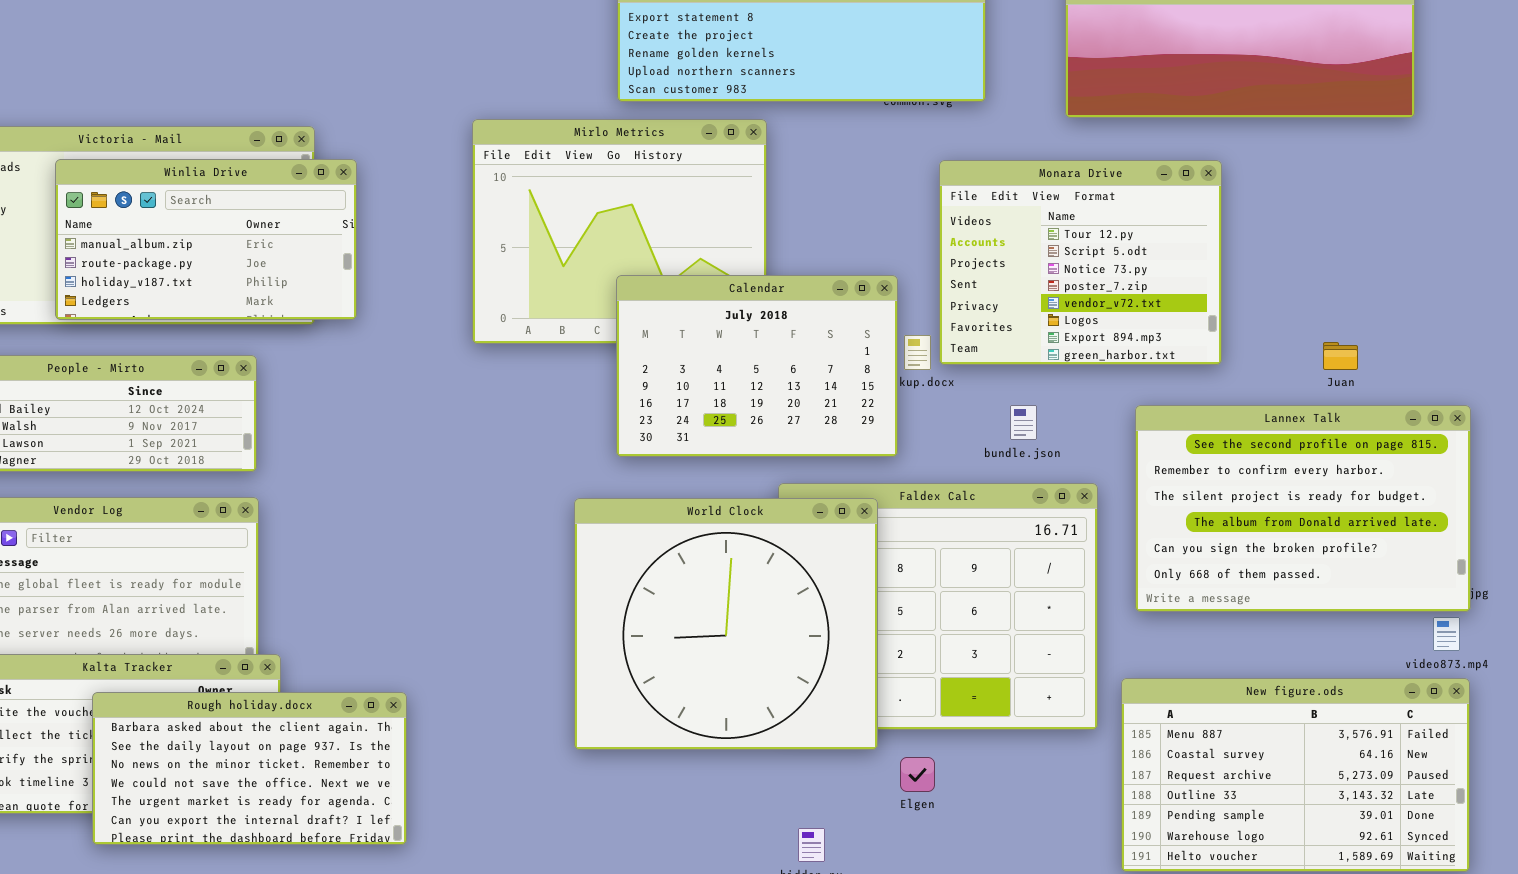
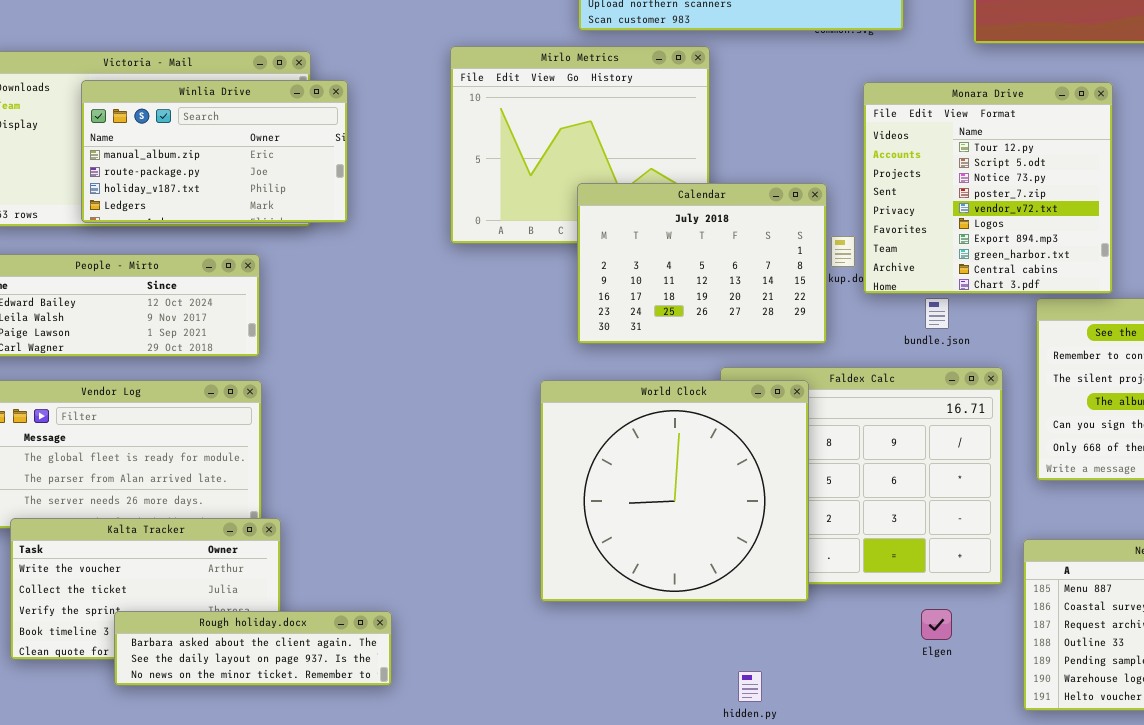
Monara Drive: [939,160,1222,365] -> [863,82,1113,294], resized
Rough holiday.docx: [92,692,407,845] -> [114,611,392,686], resized
Elgen: [900,757,935,792] -> [921,609,952,640], moved

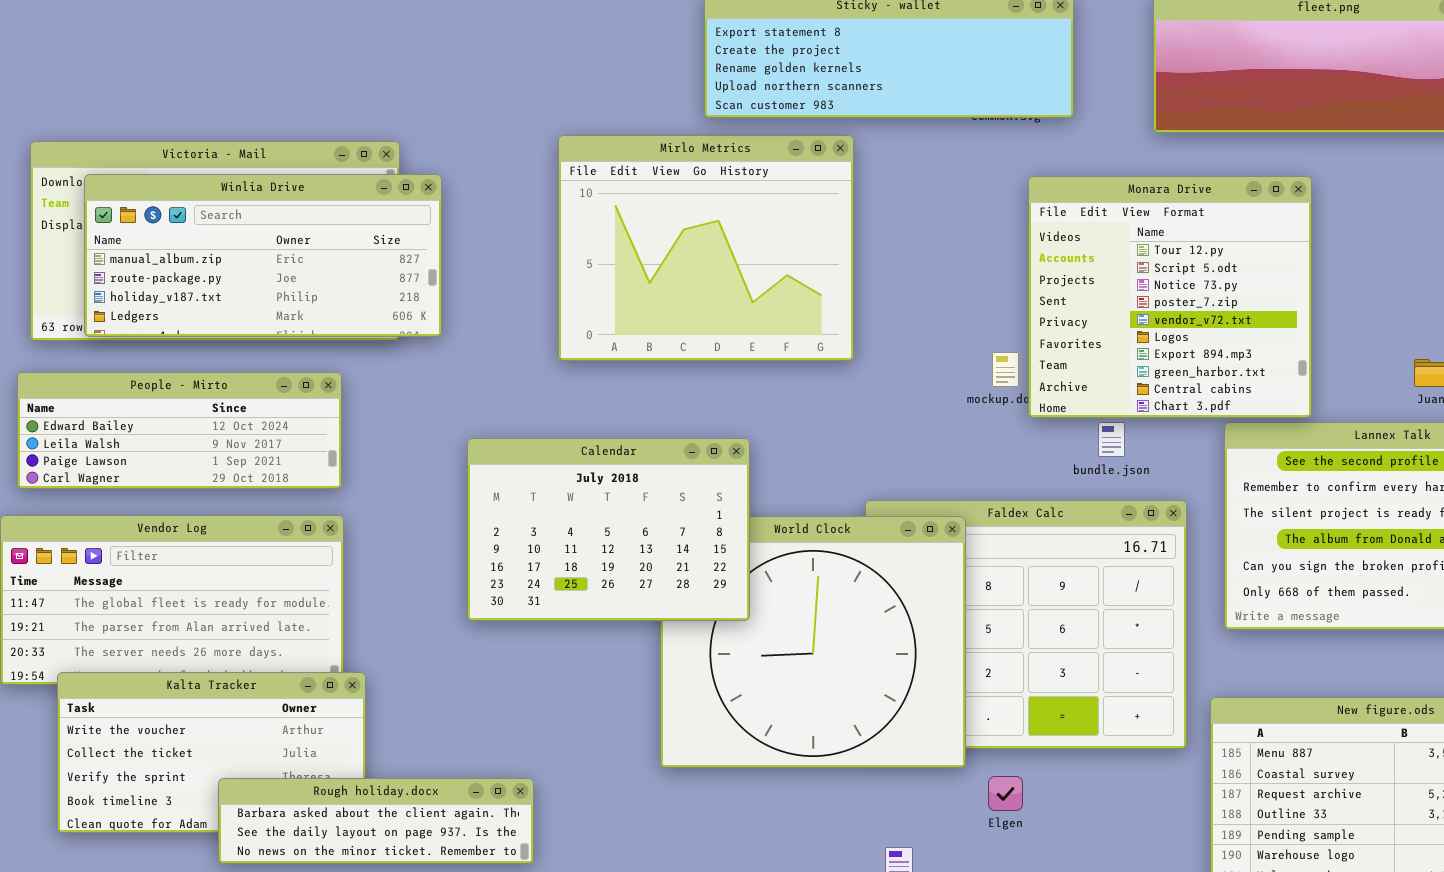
Winlia Drive: [81,80,348,223] -> [84,174,442,337], resized
Calendar: [577,183,827,344] -> [467,438,750,621], moved
Elgen: [921,609,952,640] -> [988,776,1023,811], moved
Rough holiday.docx: [114,611,392,686] -> [218,778,534,864], moved

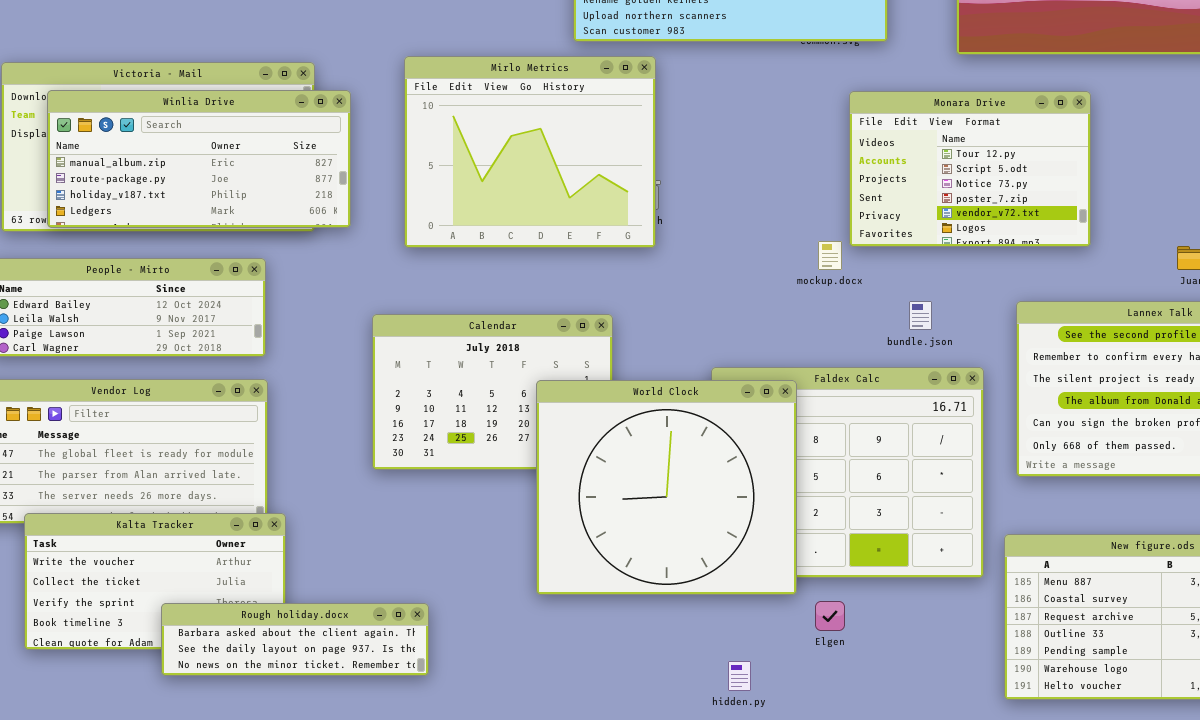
Mirlo Metrics: [558,135,854,361] -> [404,56,656,248], moved
Monara Drive: [1028,176,1312,418] -> [849,91,1091,247], resized
World Clock: [660,516,966,768] -> [536,380,797,595], raised

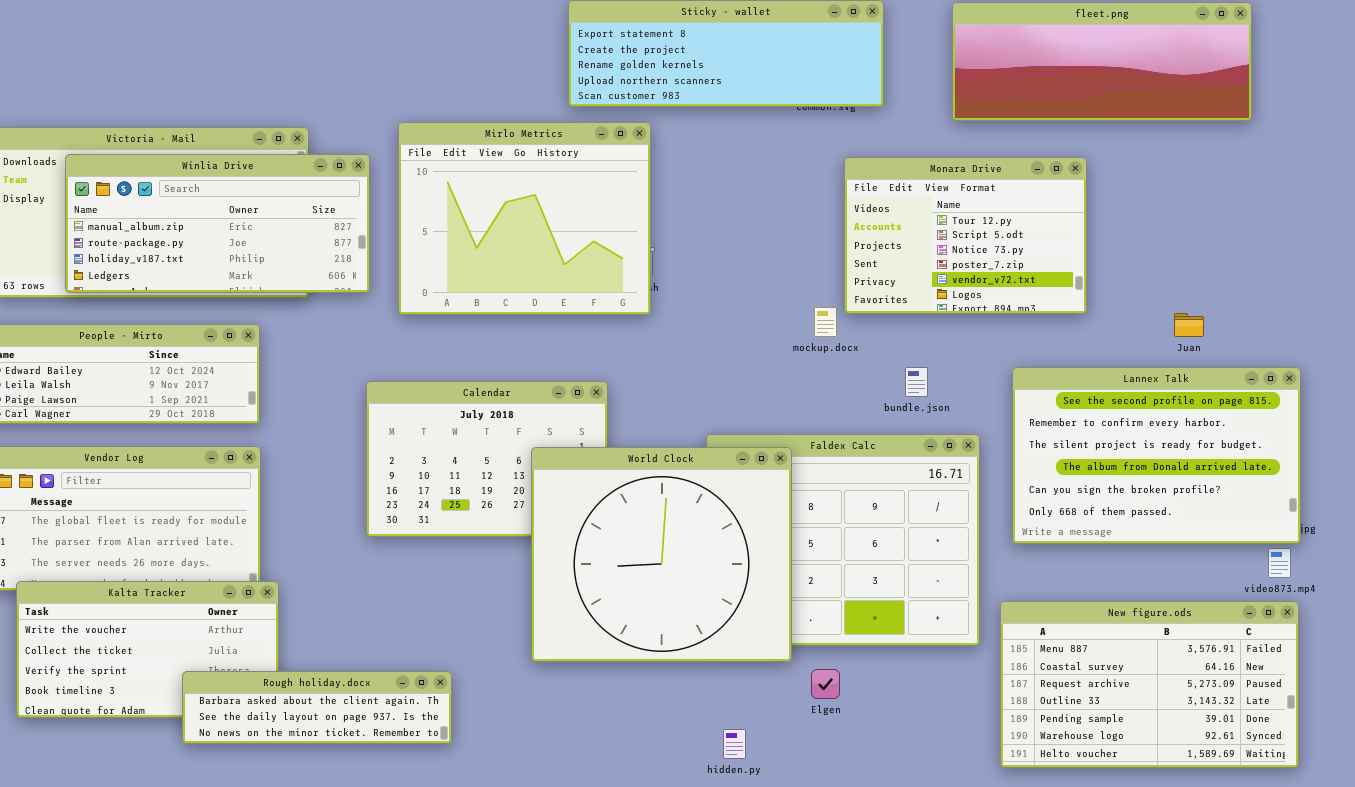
Winlia Drive: [47,90,351,228] -> [65,154,370,293], moved
Rough holiday.docx: [161,603,429,676] -> [182,671,452,744], moved

